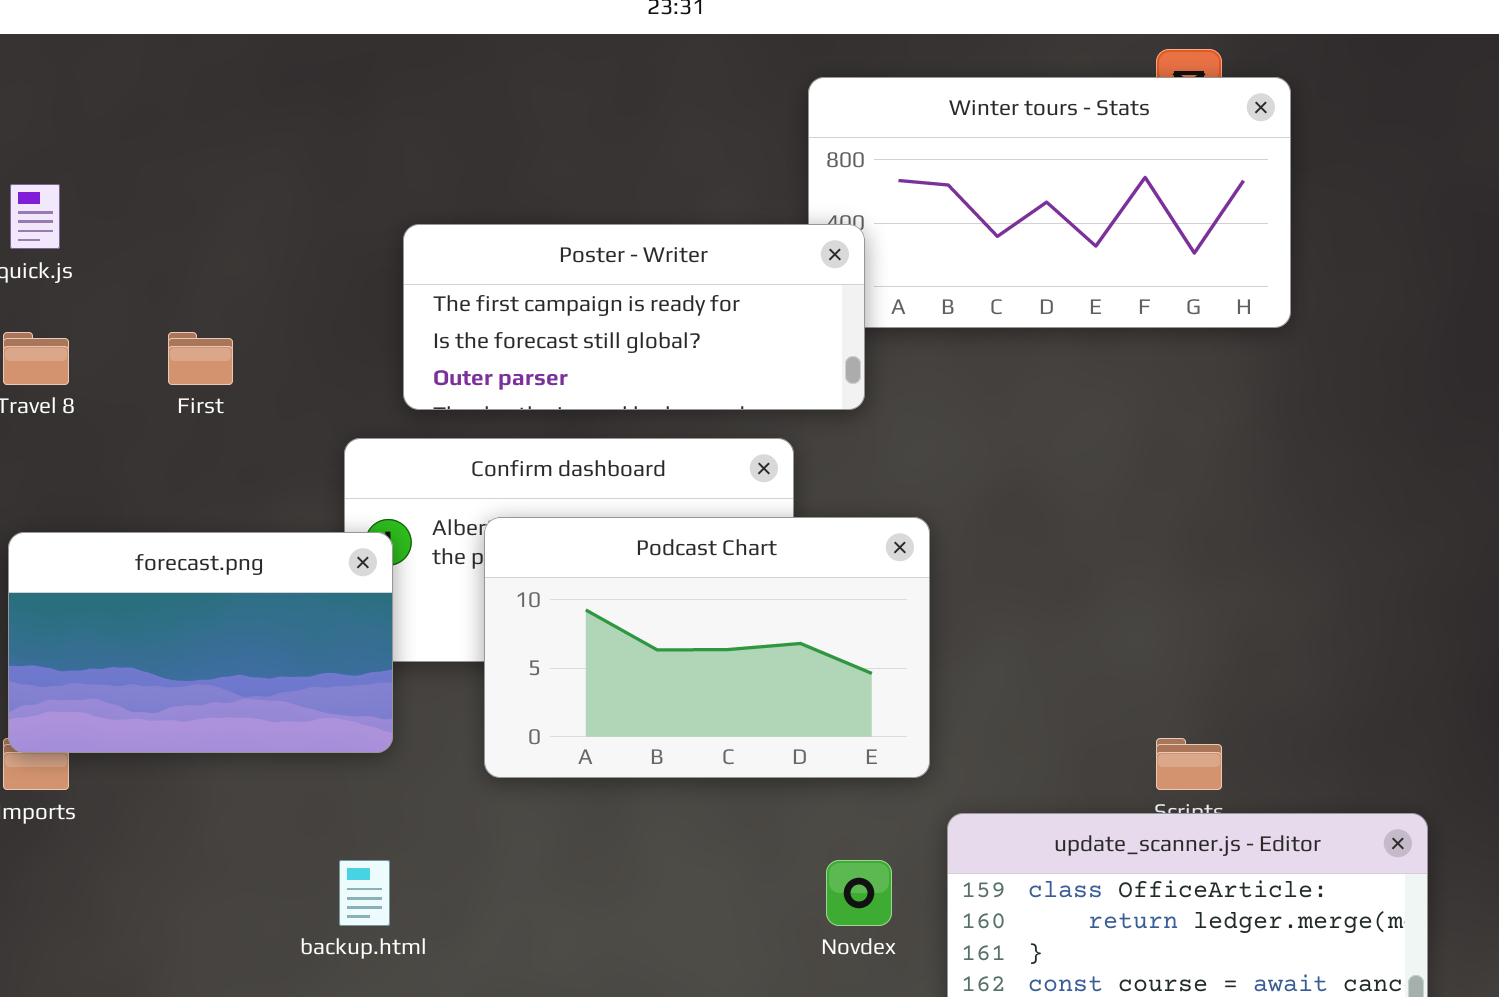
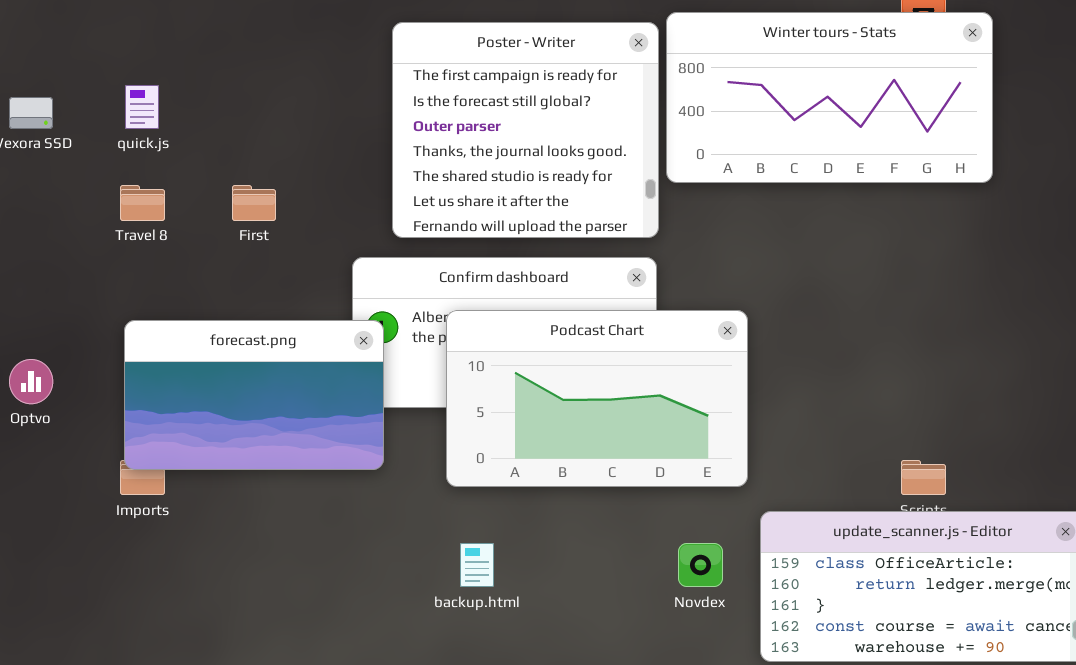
Poster - Writer: [403,224,865,410] -> [392,22,659,238], resized
backup.html: [339,860,390,926] -> [460,543,494,587], moved

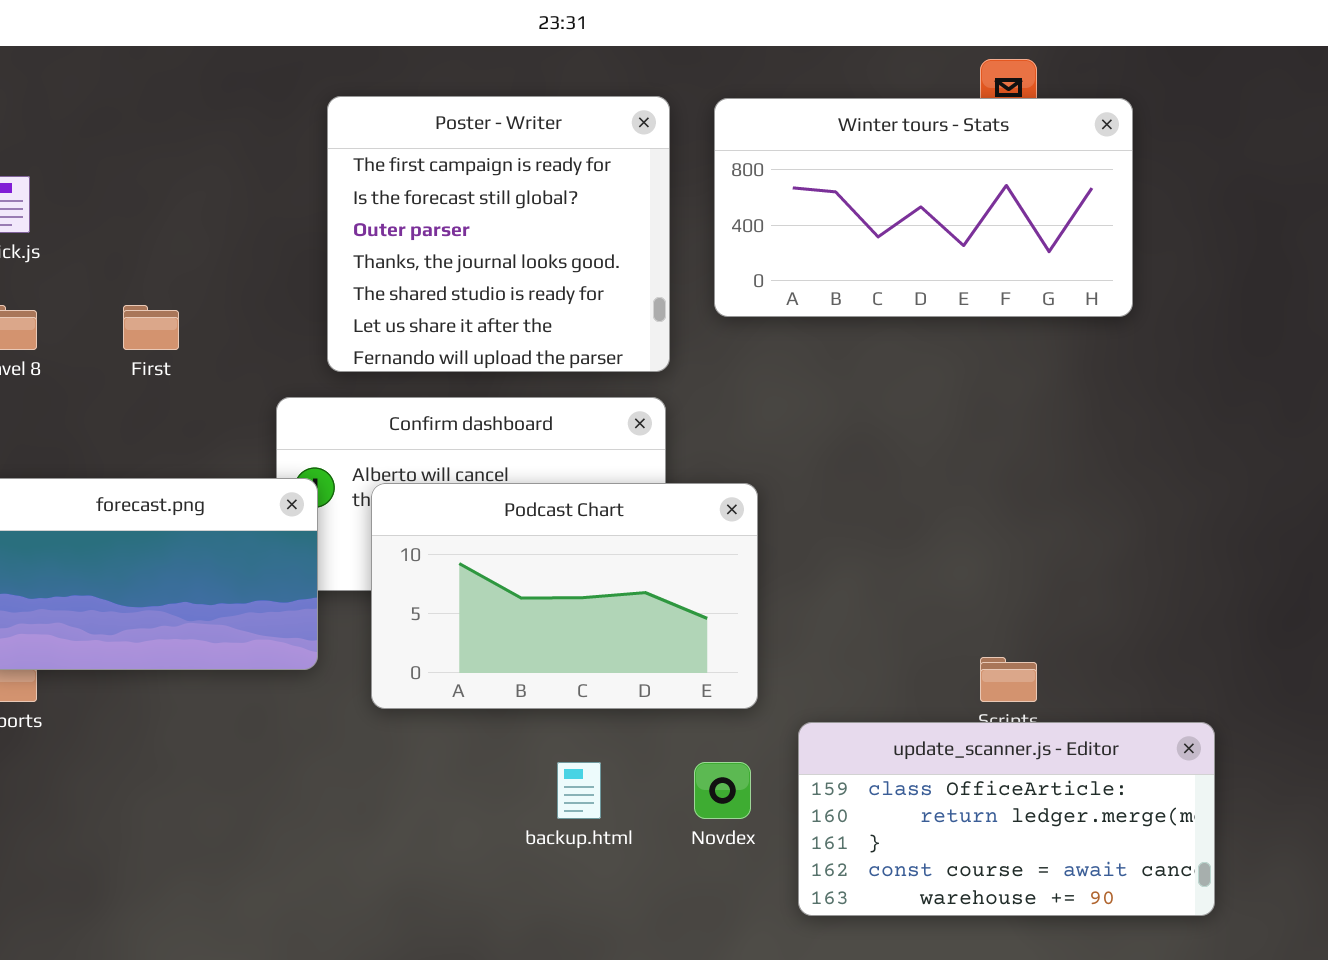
Winter tours - Stats: [666,12,993,183] -> [714,98,1133,317], moved
Podcast Chart: [446,310,748,487] -> [371,483,758,709], moved
backup.html: [460,543,494,587] -> [557,762,601,819], moved

